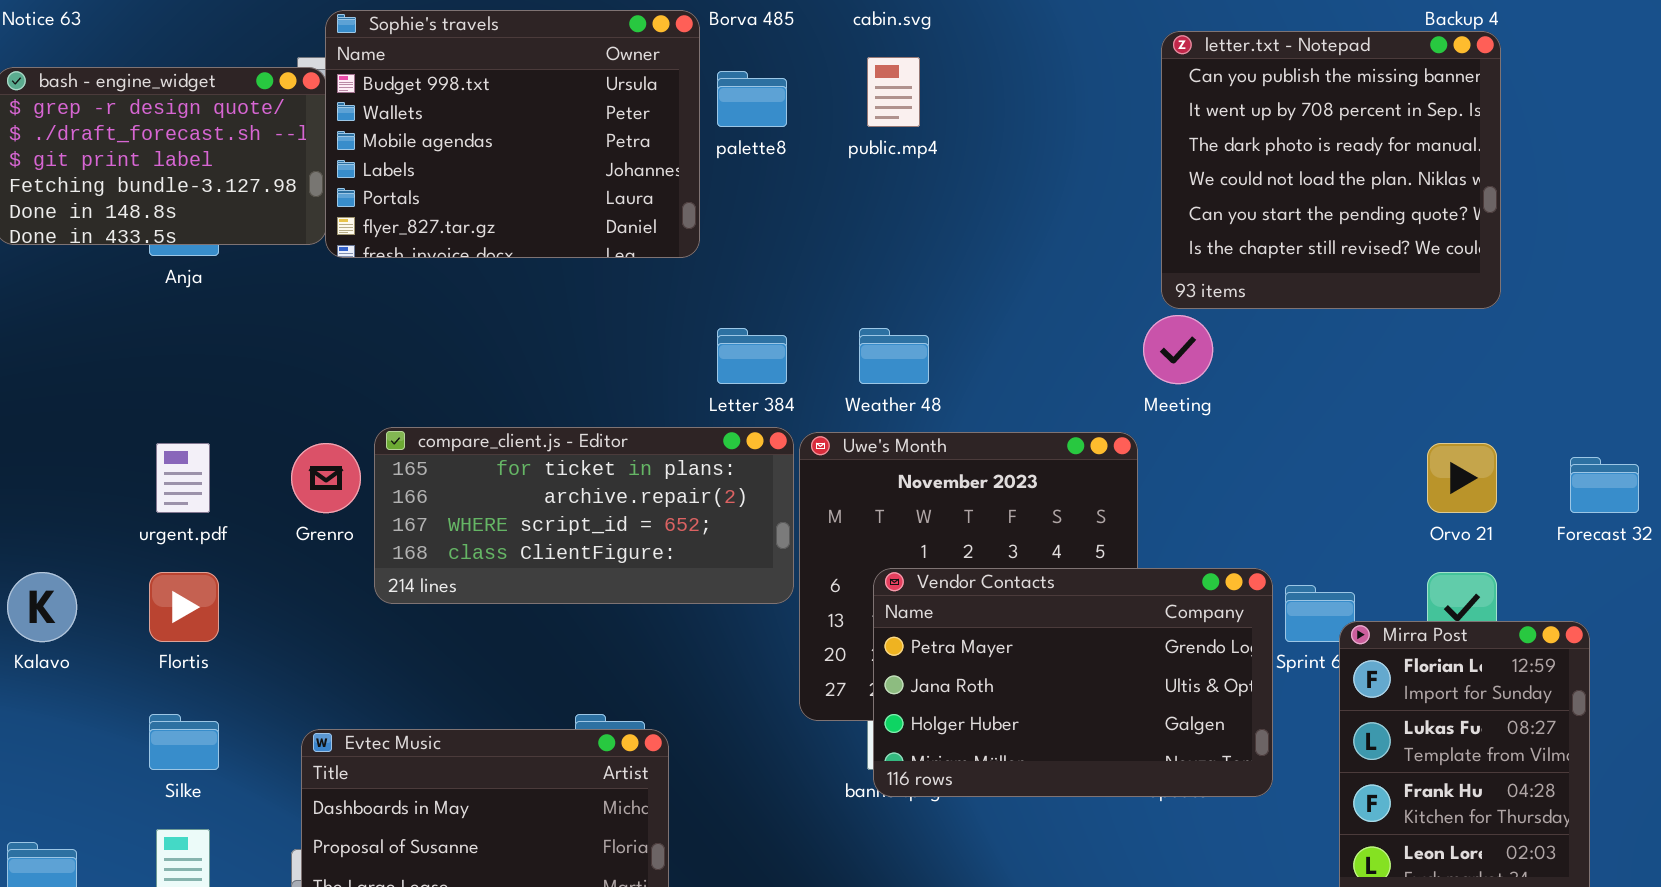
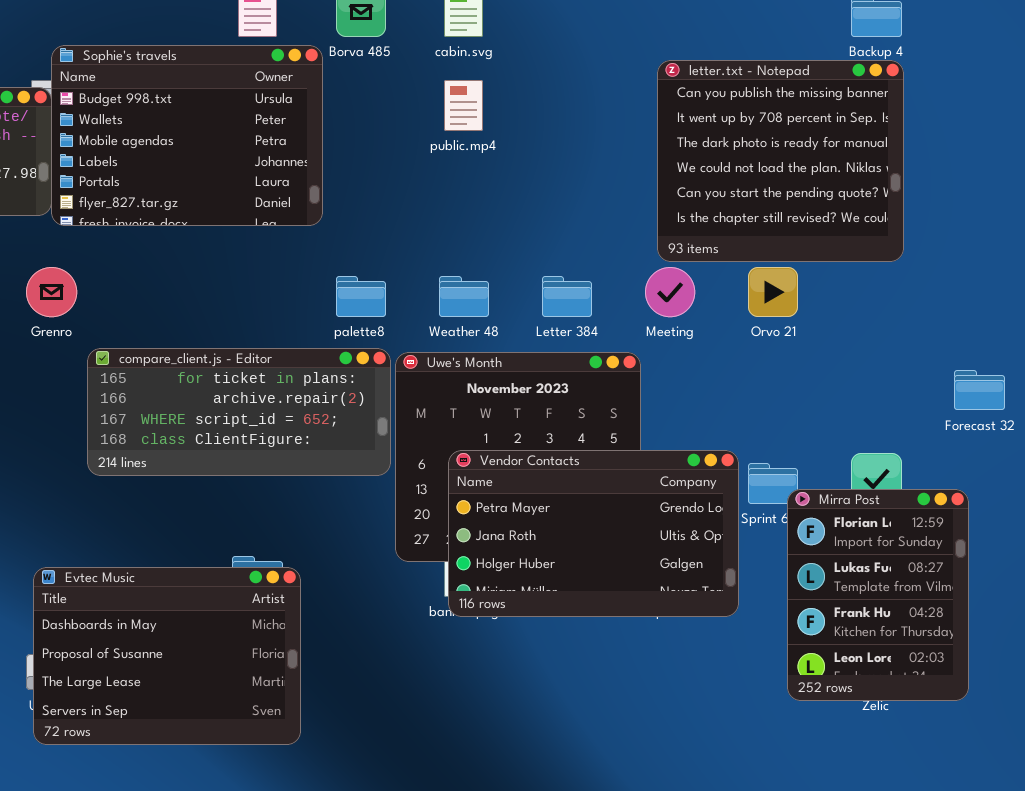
palette8: [717,71,787,127] -> [336,276,386,317], moved
Letter 384: [717,328,787,384] -> [542,276,592,317], moved
Grenro: [291,443,361,513] -> [26,267,77,317], moved
Orvo 21: [1427,443,1497,513] -> [748,267,798,317], moved

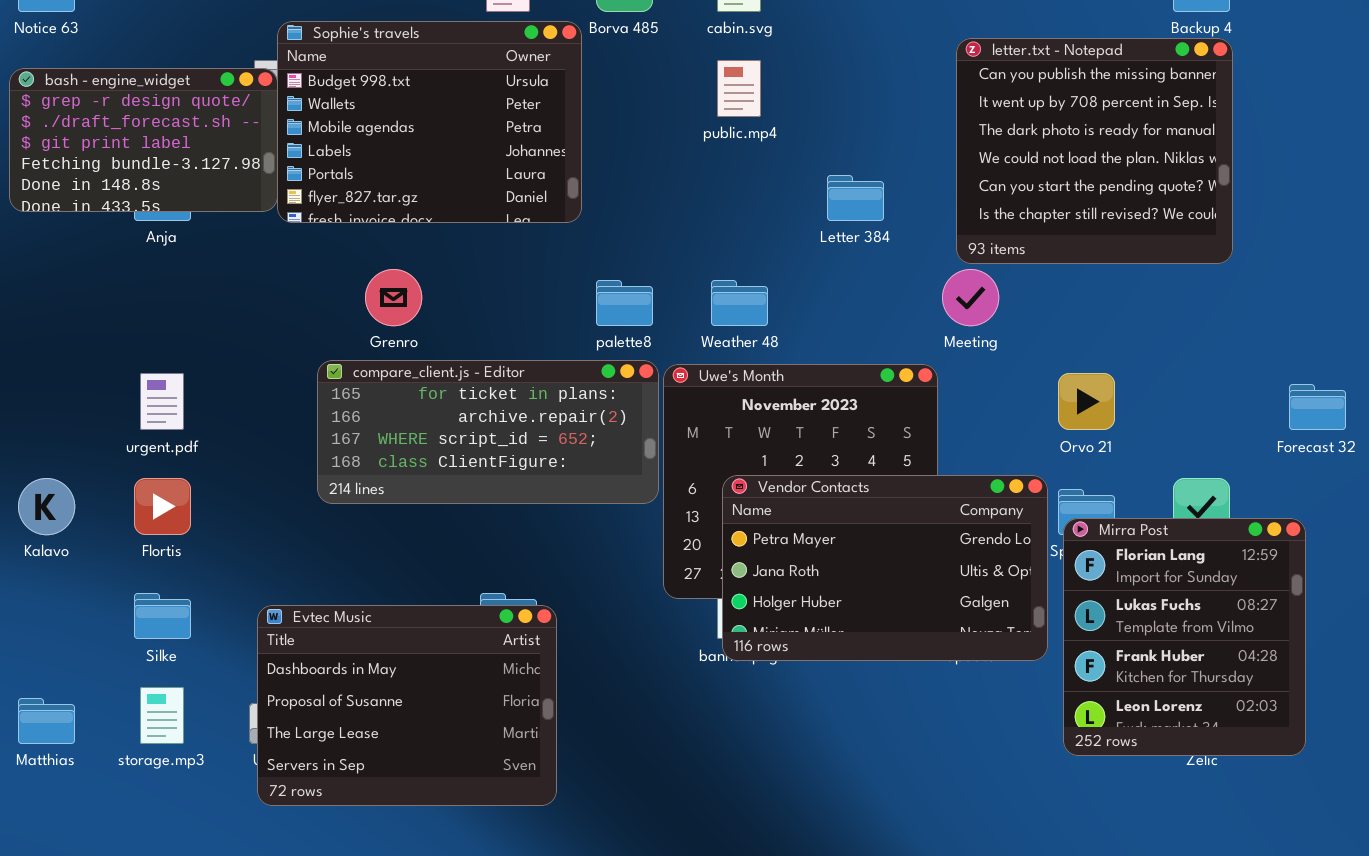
Grenro: [26,267,77,317] -> [365,269,422,326], moved
Orvo 21: [748,267,798,317] -> [1058,373,1115,430], moved
Letter 384: [542,276,592,317] -> [827,175,884,221], moved
Mirra Post: [787,489,969,701] -> [1063,518,1306,756], resized

